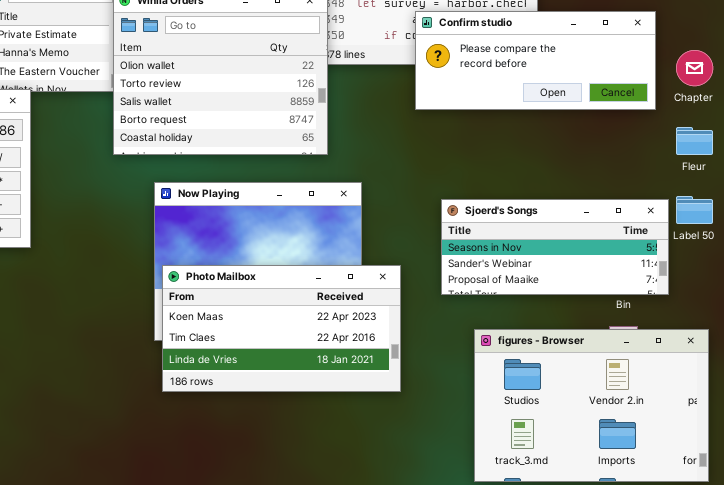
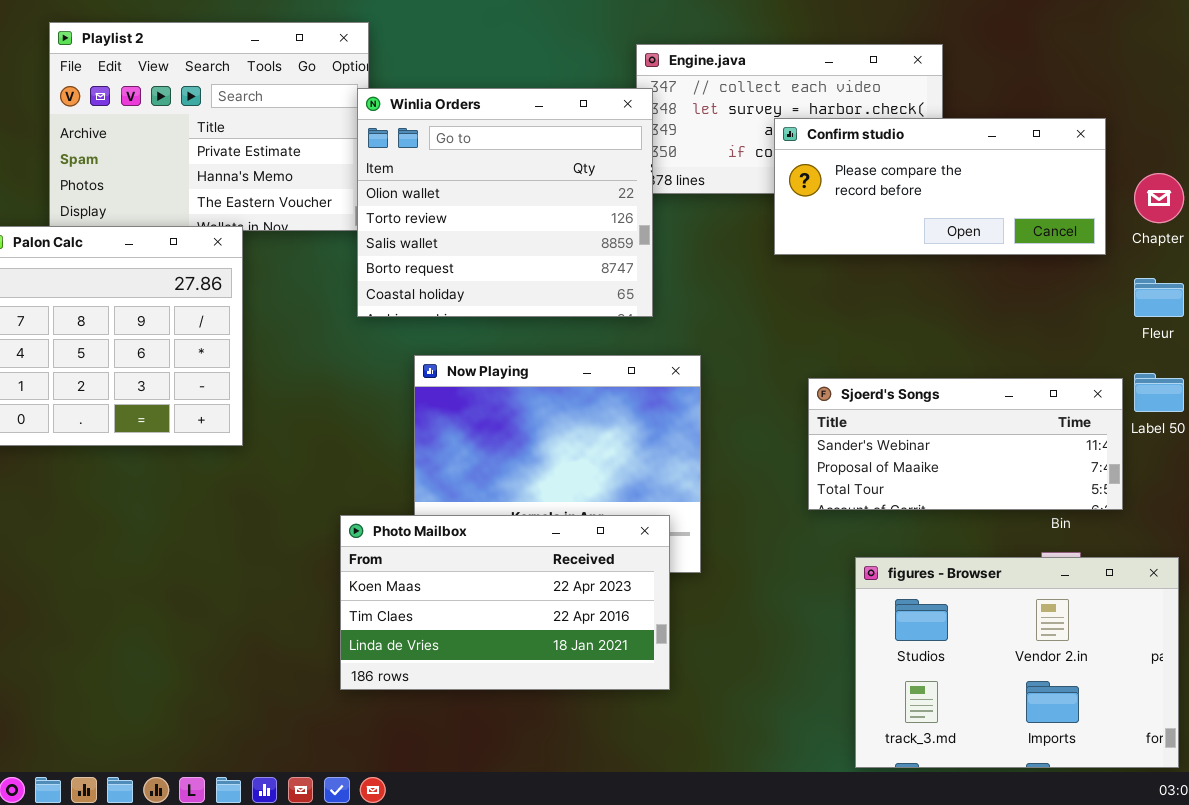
Sjoerd's Songs: [441,199,669,295] -> [808,378,1123,510], scrolled down 1 row
Photo Mailbox: [162,265,401,392] -> [340,515,670,690], moved

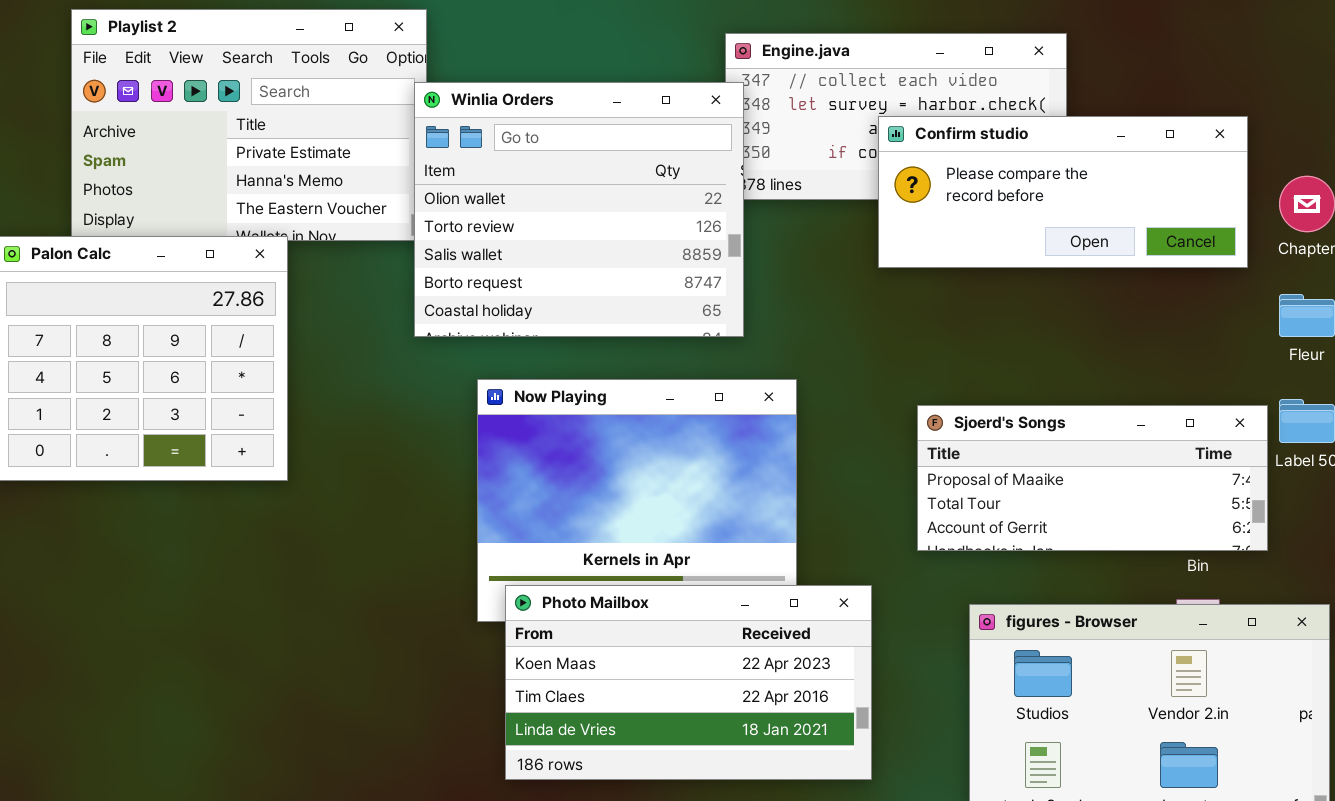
Sjoerd's Songs: [808,378,1123,510] -> [917,405,1268,551], scrolled down 1 row
Photo Mailbox: [340,515,670,690] -> [505,585,872,780], moved

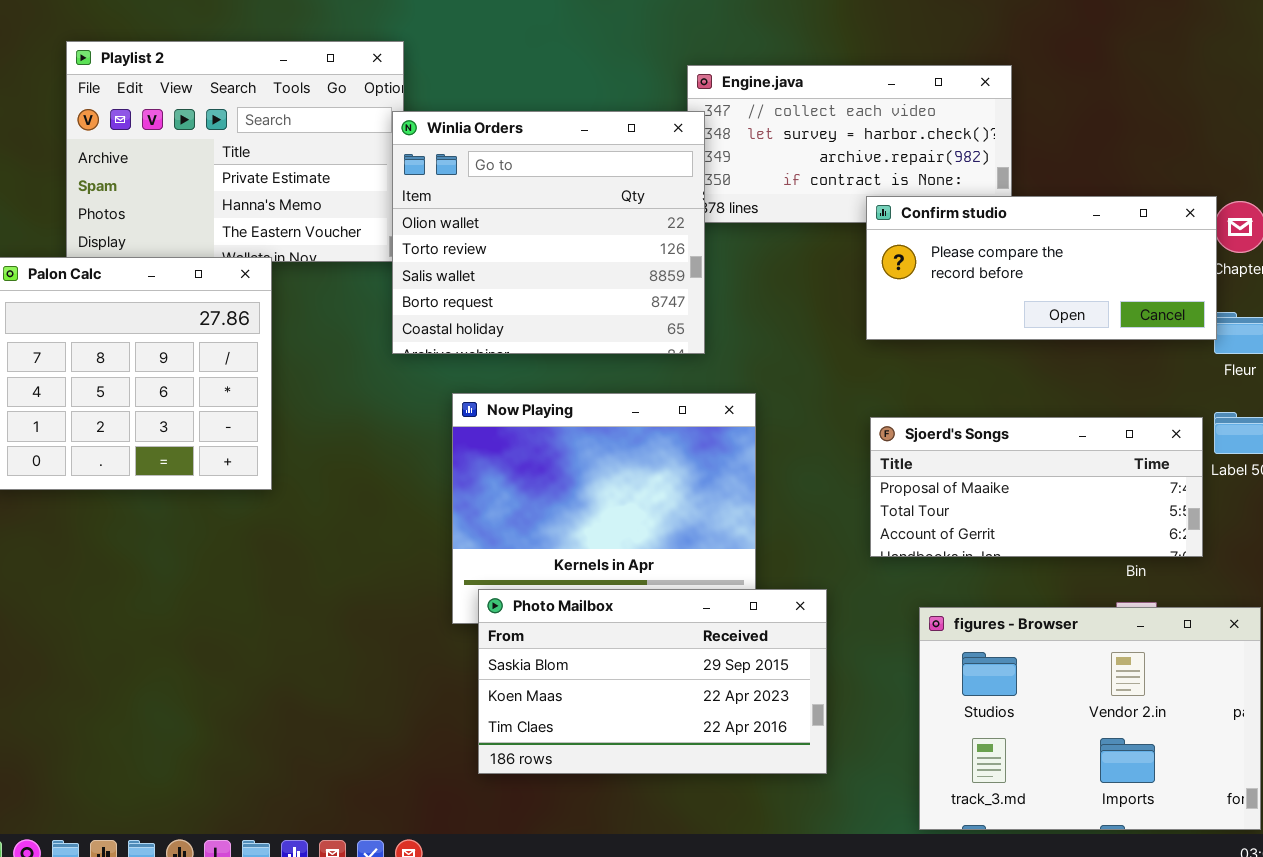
Confirm studio: [878,116,1248,268] -> [866,196,1217,340], moved
Photo Mailbox: [505,585,872,780] -> [478,589,827,774], scrolled up 1 row

